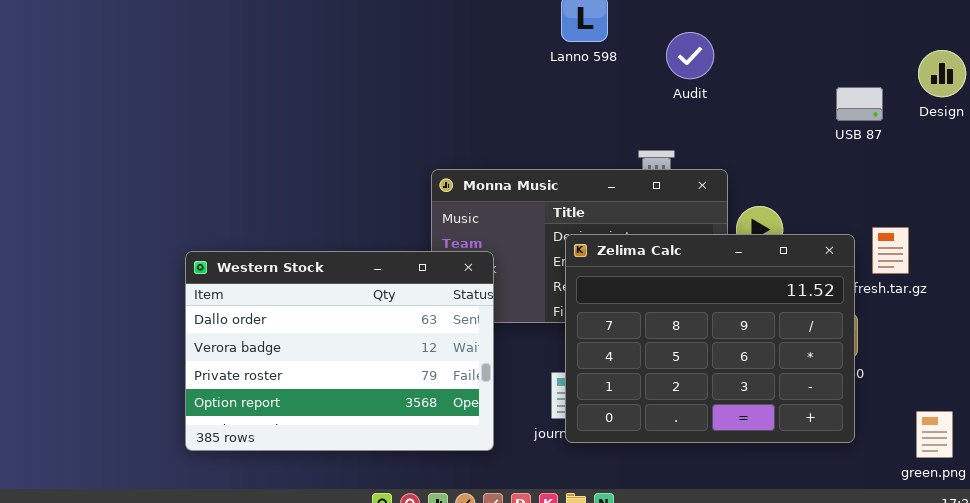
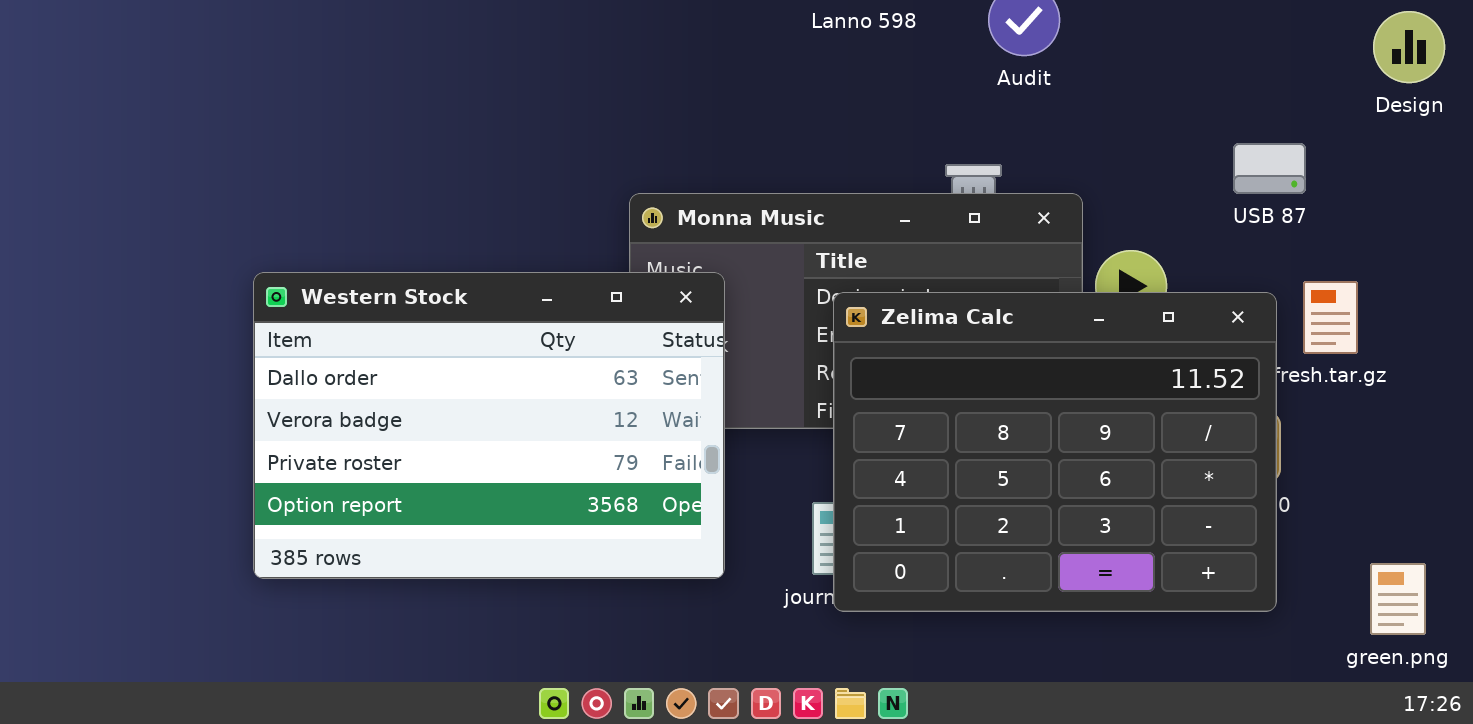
USB 87: [836,87,883,121] -> [1233,143,1306,194], moved
Western Stock: [185,251,494,451] -> [253,272,725,579], moved

